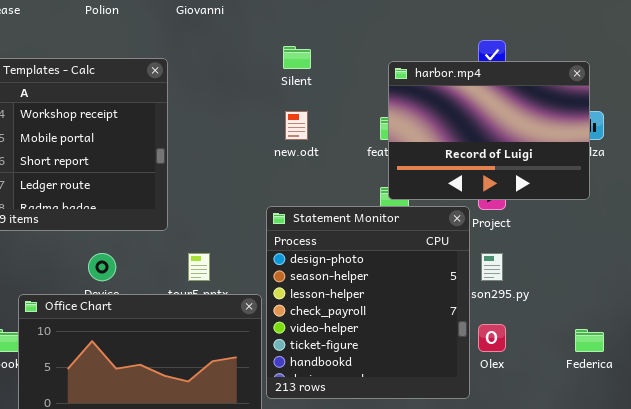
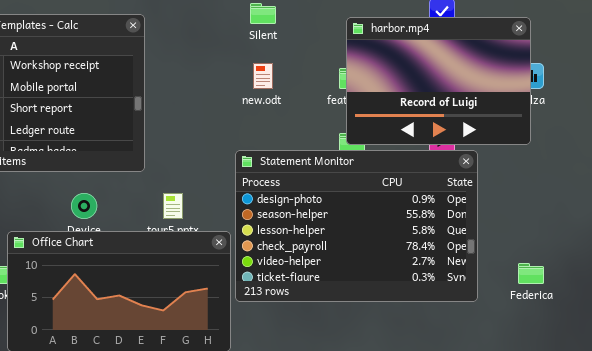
Statement Monitor: [266,206,470,399] -> [235,150,478,302], resized

